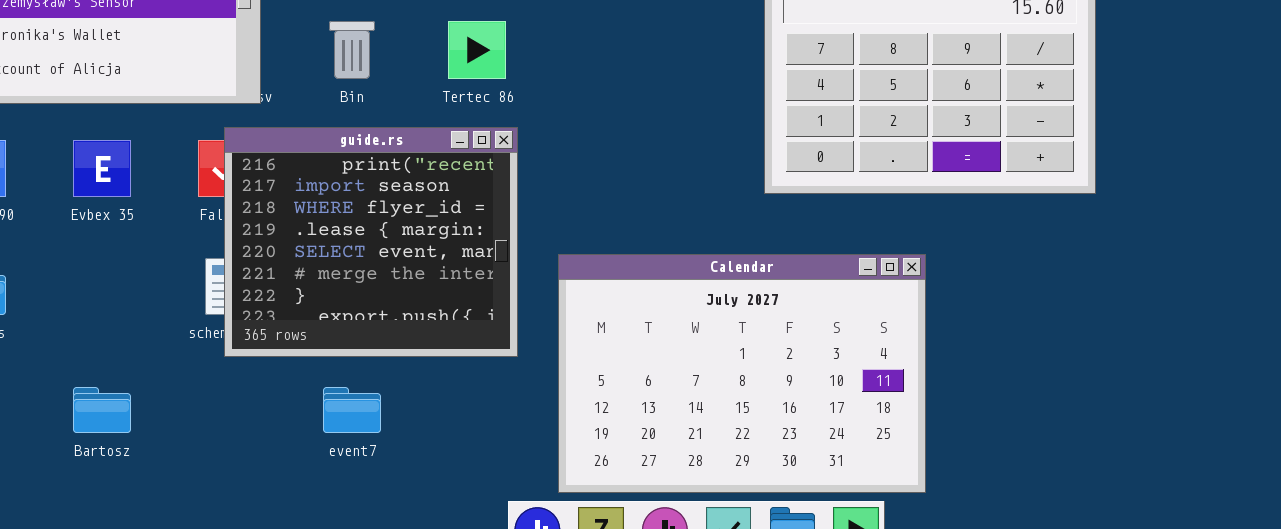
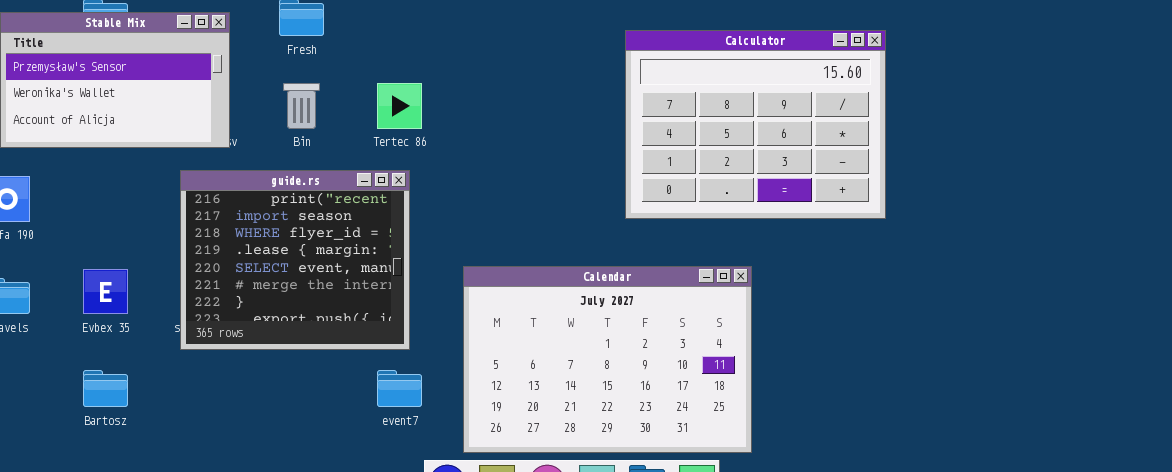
guide.rs: [224,127,518,357] -> [180,170,410,350], moved
Evbex 35: [73,140,131,197] -> [83,269,128,314], moved
event7: [323,387,381,433] -> [377,370,422,407], moved

